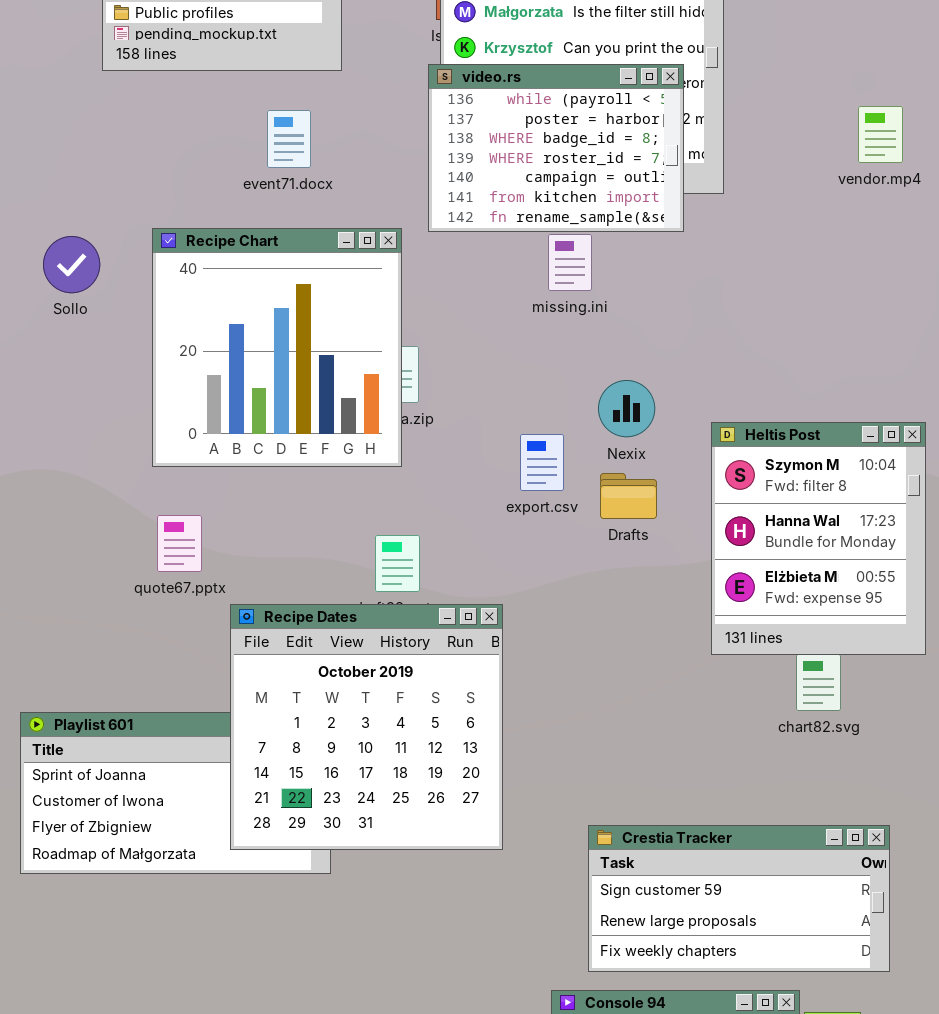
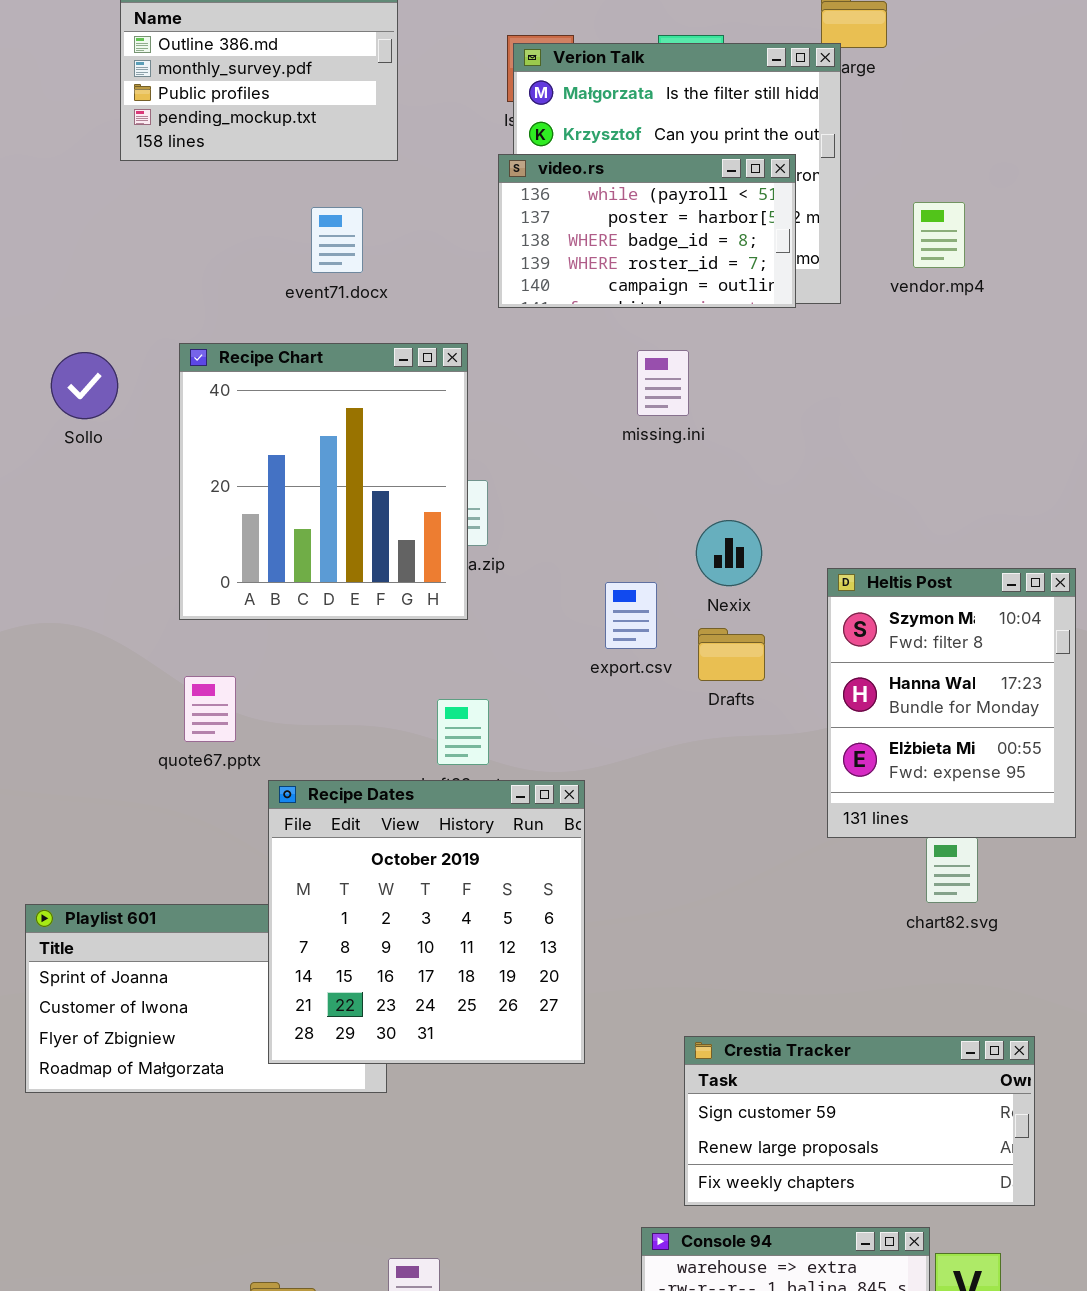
video.rs: [428,64,684,232] -> [498,154,796,308], resized
vendor.mp4: [858,106,903,163] -> [913,202,965,268], moved

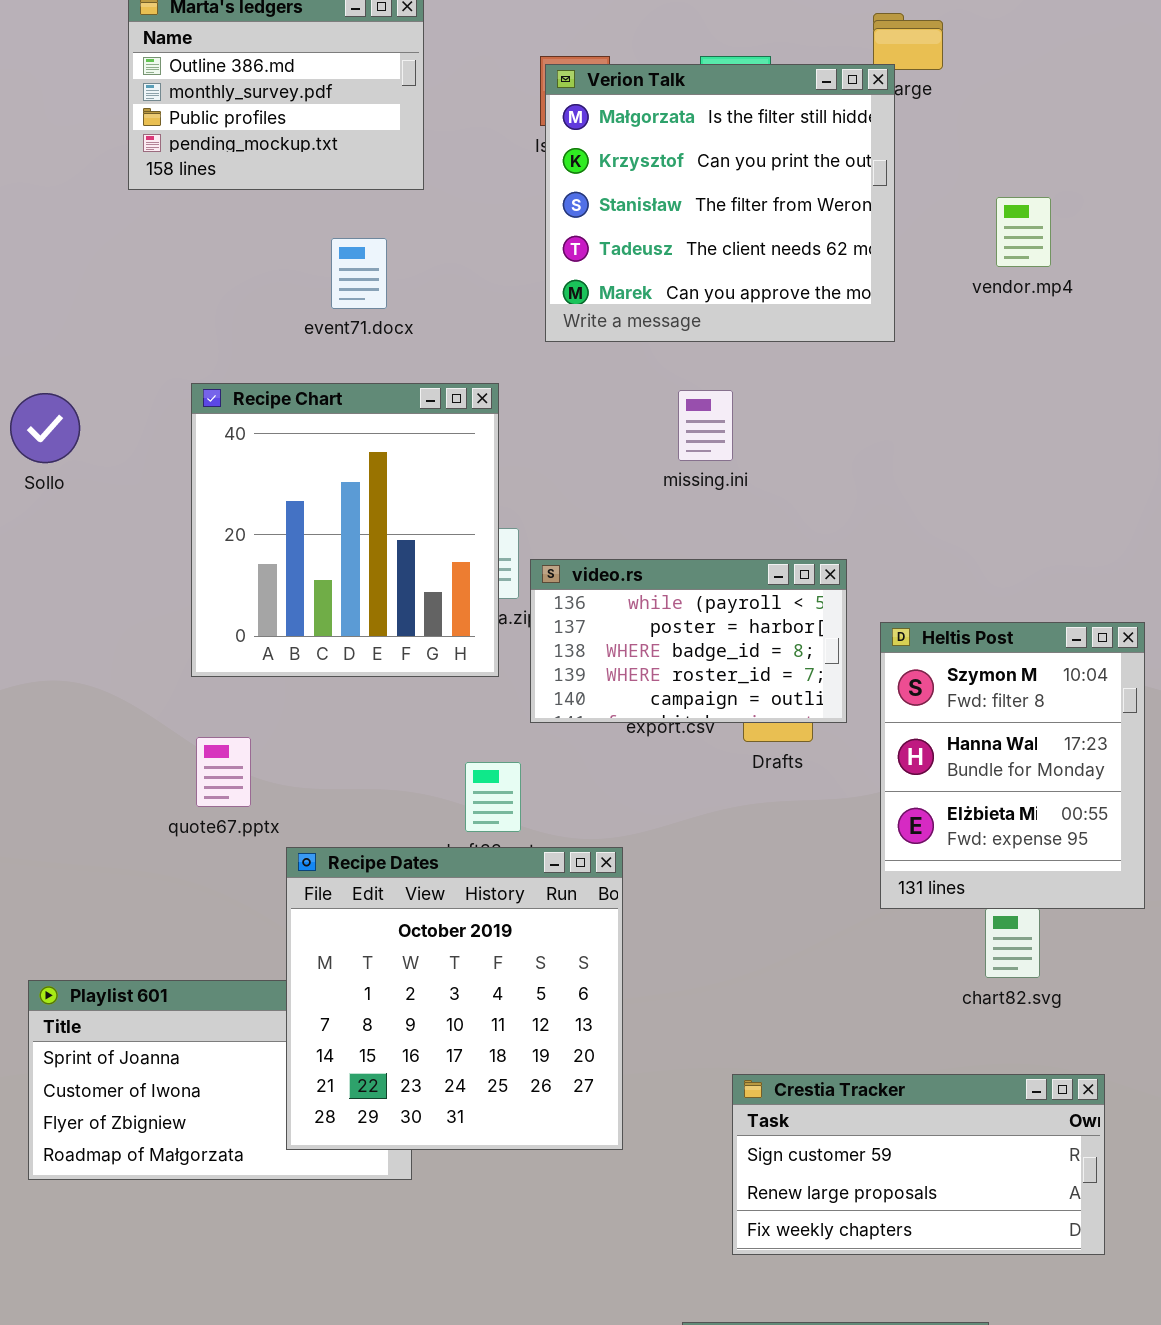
video.rs: [498,154,796,308] -> [530,559,847,723], moved
vendor.mp4: [913,202,965,268] -> [996,197,1051,267], moved
Sollo: [51,352,118,419] -> [10,393,80,463], moved
Crestia Tracker: [684,1036,1035,1206] -> [732,1074,1105,1255], moved

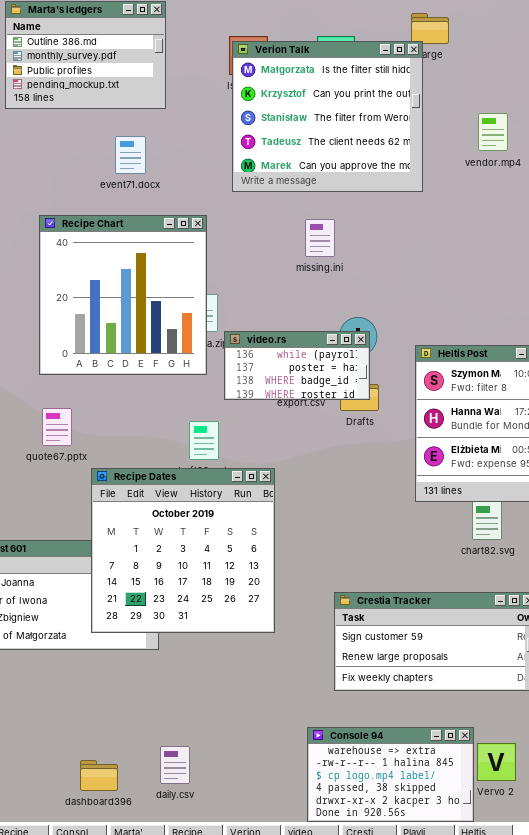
video.rs: [530,559,847,723] -> [224,331,370,400], resized

